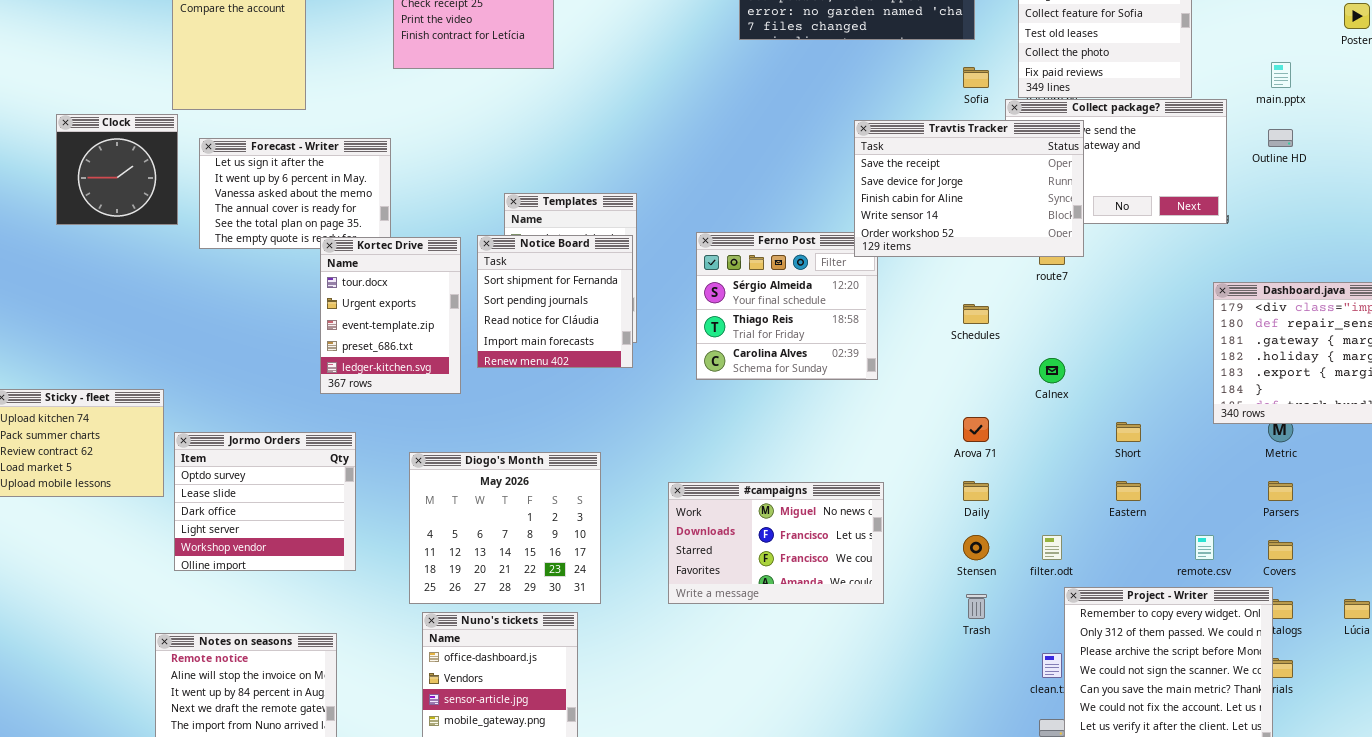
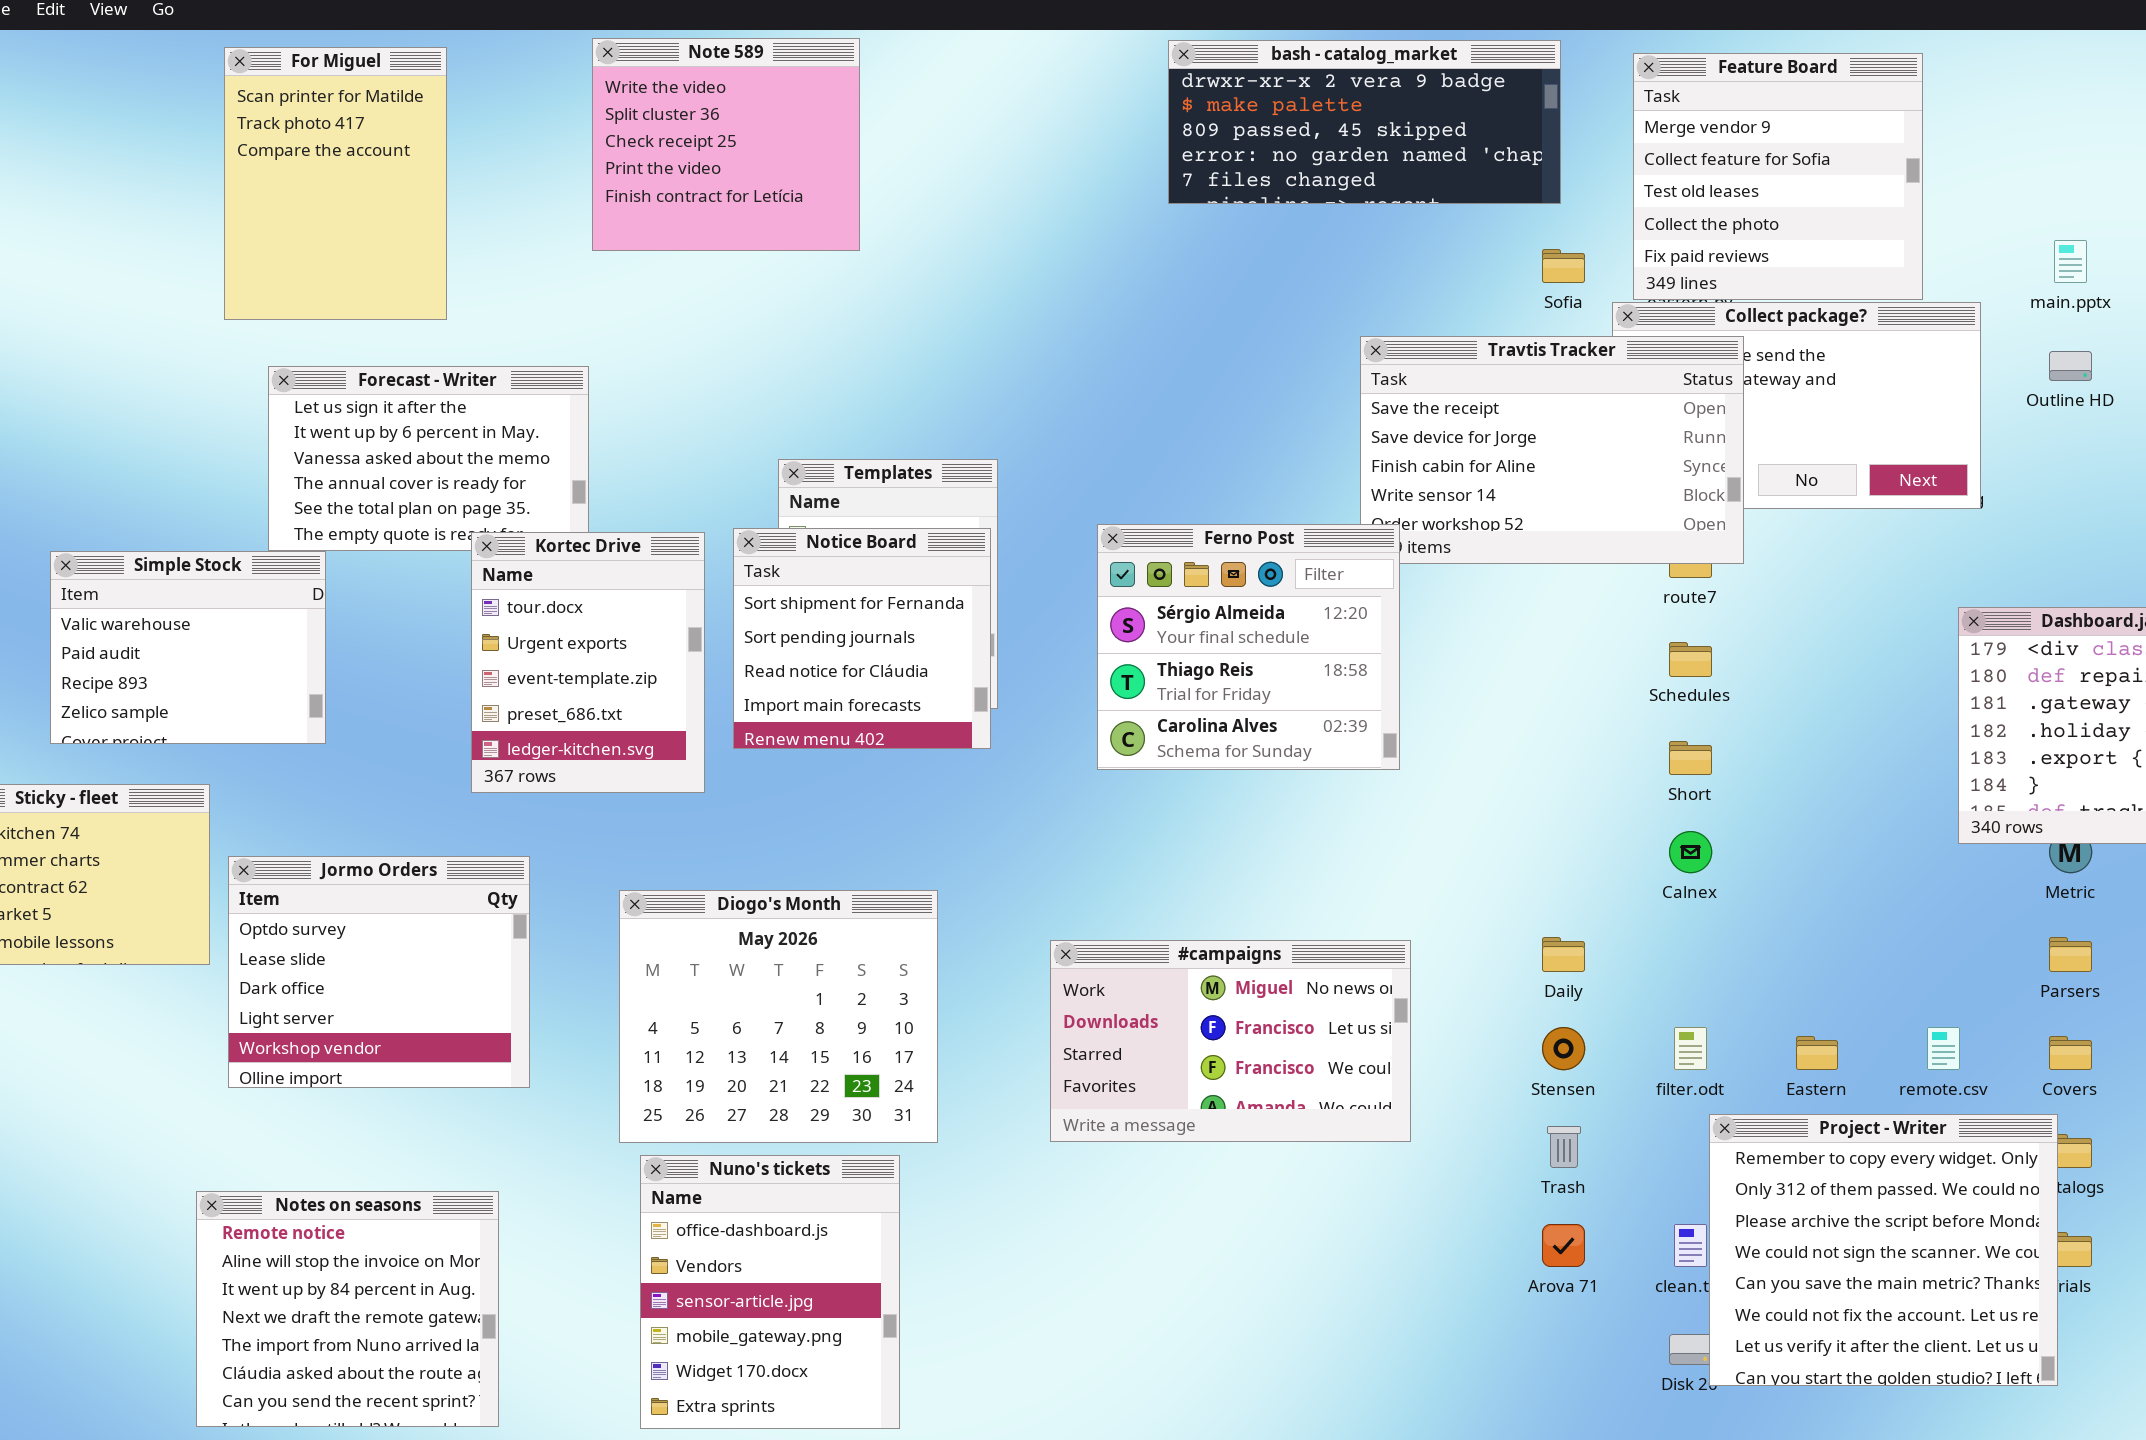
Clock: [56,114,178,225] -> none, closed
Ferno Post: [696,232,878,380] -> [1097,524,1400,770], raised
Simple Stock: none -> [50,551,326,744], opened
Schedules: [963,304,989,324] -> [1669,642,1712,677], moved
Calnex: [1039,358,1065,383] -> [1669,831,1712,873], moved
Arova 71: [963,417,989,442] -> [1542,1224,1585,1267], moved
Short: [1116,422,1141,442] -> [1669,741,1712,775], moved
Eastern: [1116,481,1141,501] -> [1796,1036,1838,1070], moved

